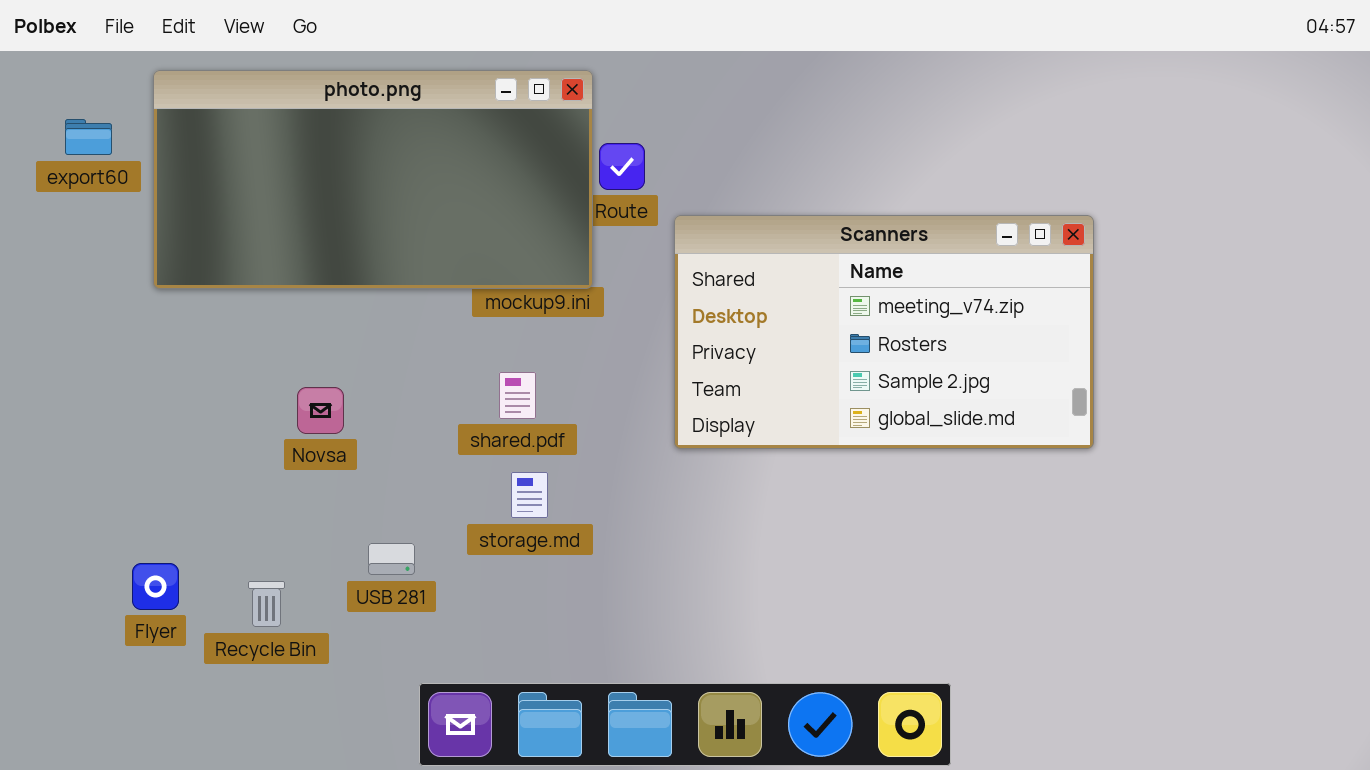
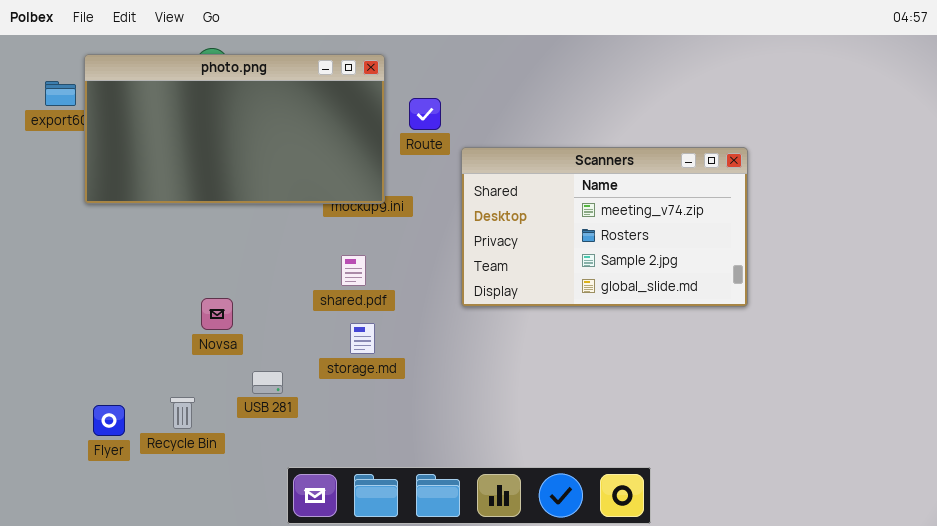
photo.png: [153,70,593,289] -> [84,54,385,204], moved
Novsa: [297,387,344,434] -> [201,298,233,330], moved
Flyer: [132,563,179,610] -> [93,405,125,436], moved

